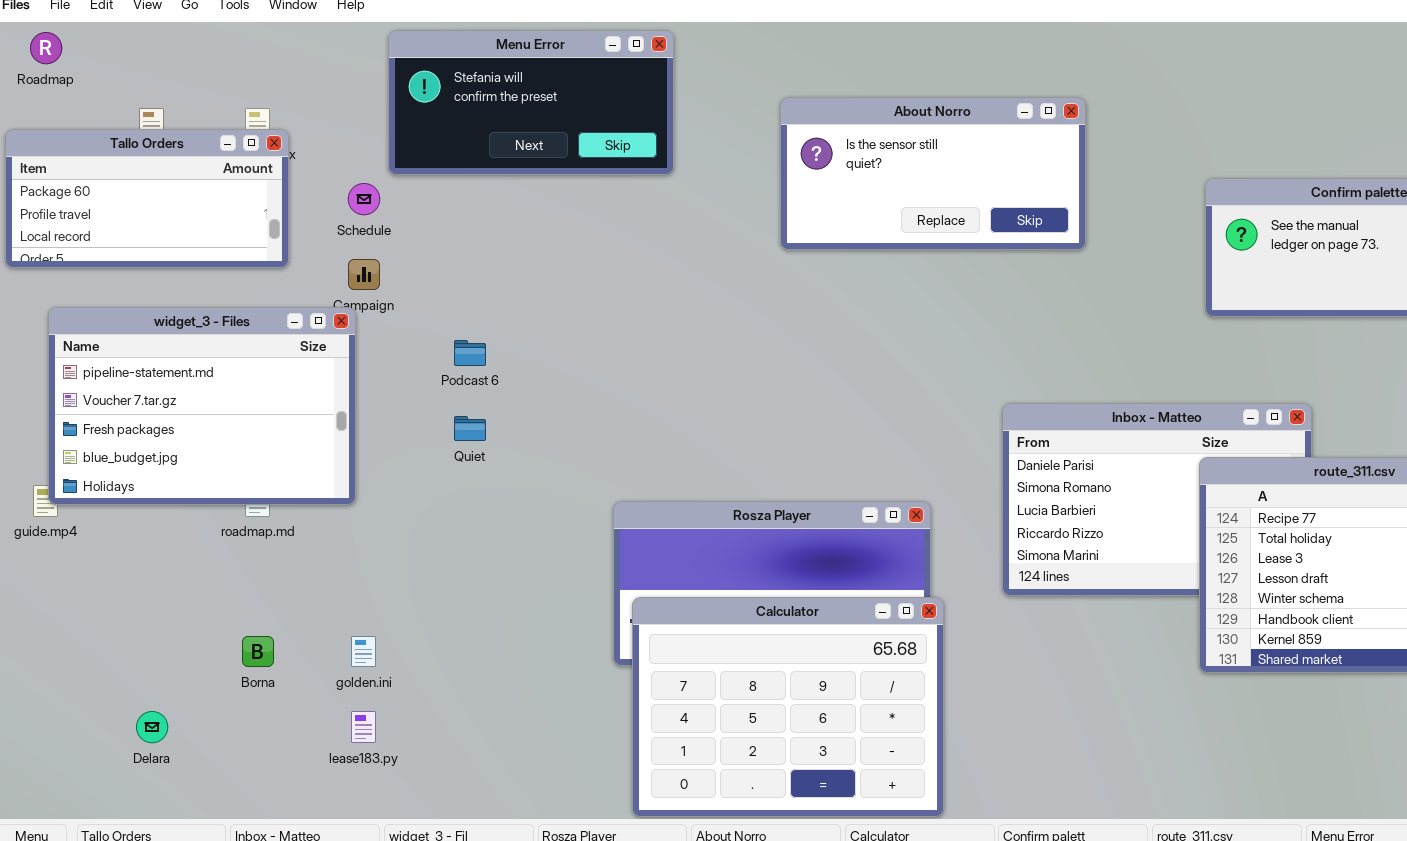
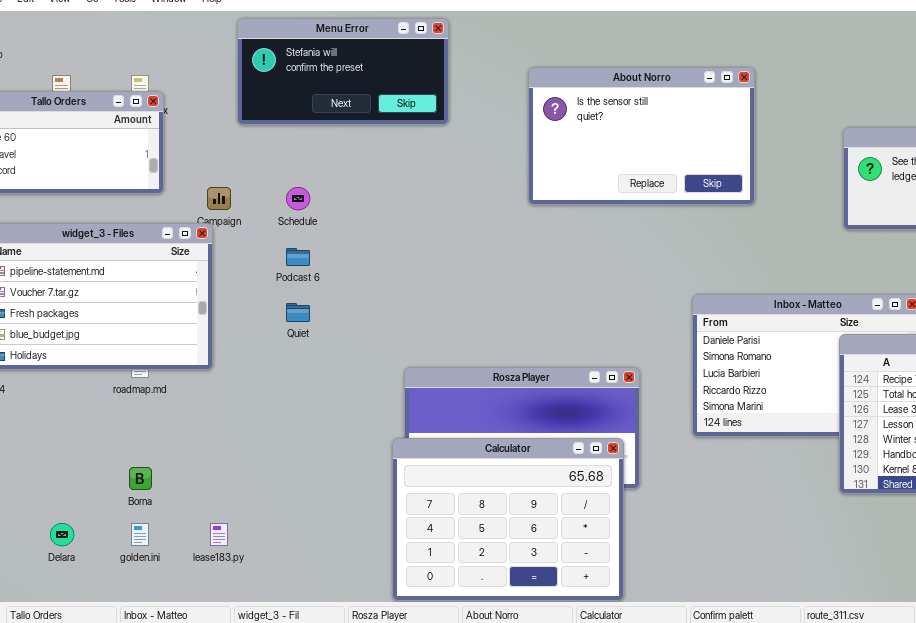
About Norro: [780,97,1086,250] -> [528,67,755,205], resized
Schedule: [348,183,380,215] -> [286,187,310,210], moved
Calculator: [632,597,944,817] -> [392,438,624,601], moved
golden.ini: [351,636,376,667] -> [131,523,149,546], moved

